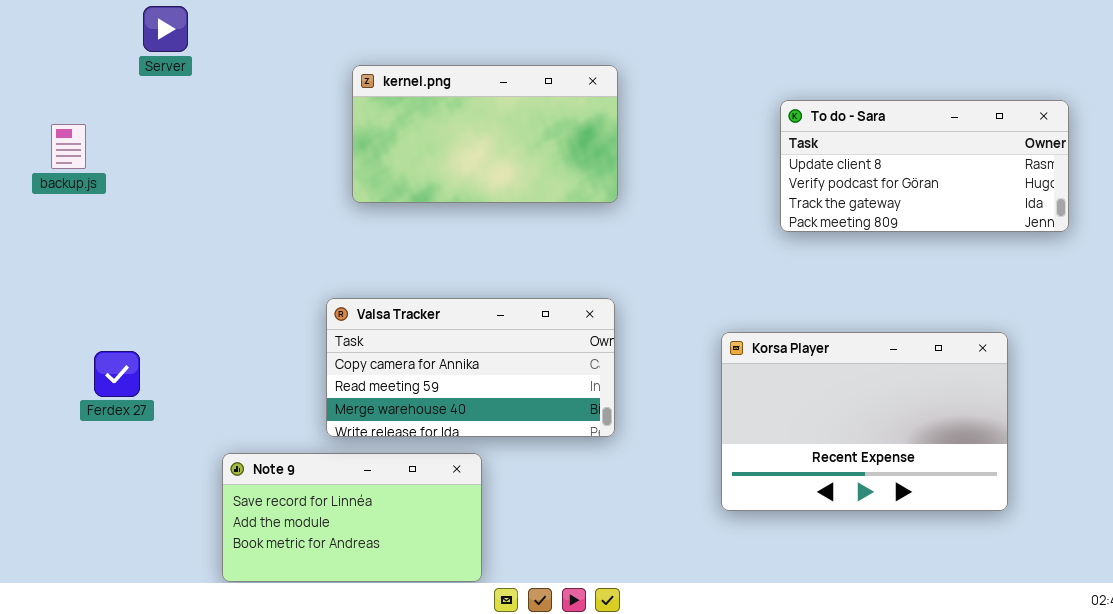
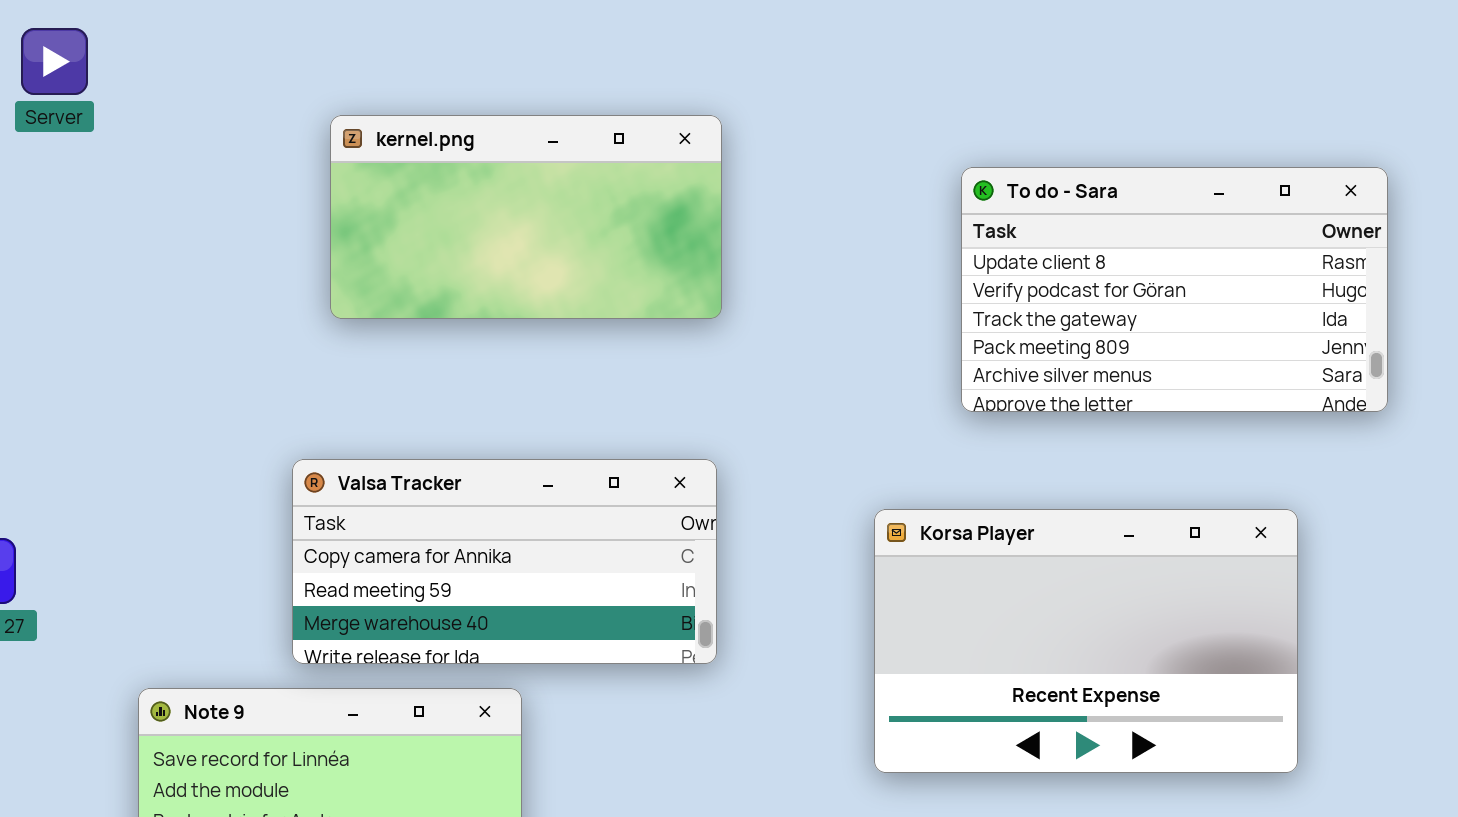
To do - Sara: [780,100,1069,232] -> [961,167,1388,412], resized

